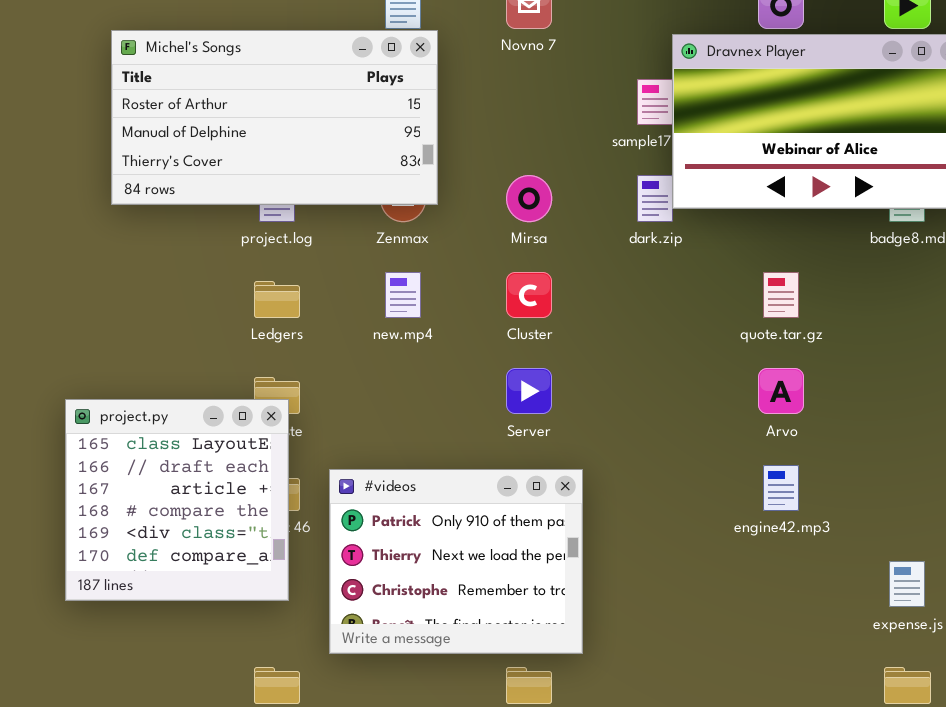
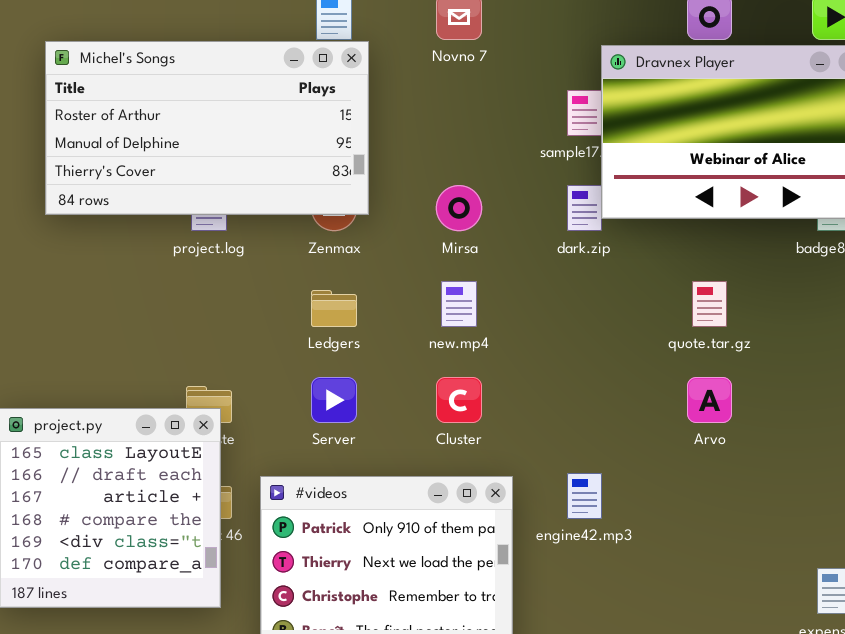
new.mp4: [385,272,421,318] -> [441,281,477,327], moved
Cluster: [506,272,552,318] -> [436,377,482,423], moved
Ledgers: [254,281,300,318] -> [311,290,357,327], moved
Server: [506,368,552,414] -> [311,377,357,423], moved
engine42.mp3: [763,465,799,511] -> [567,473,602,519], moved

